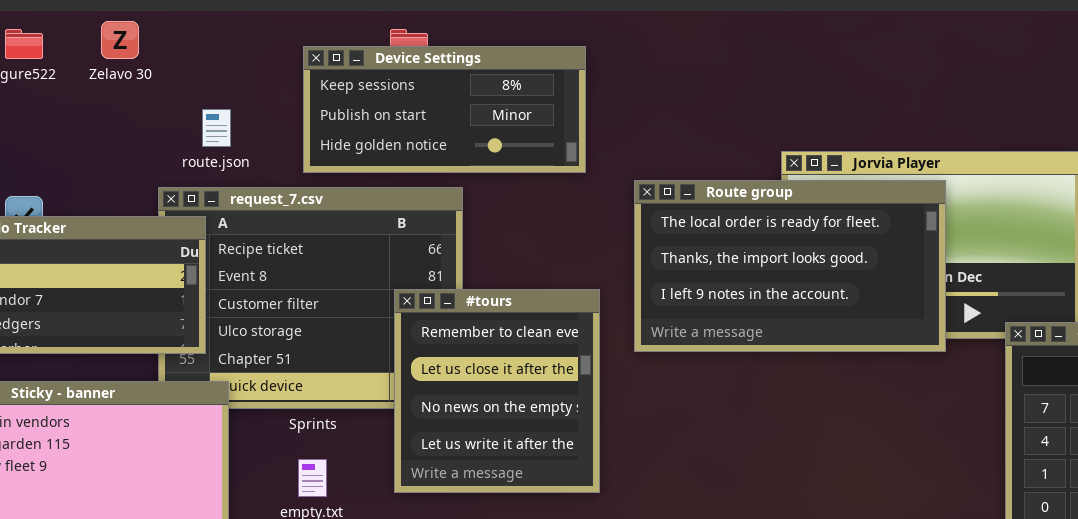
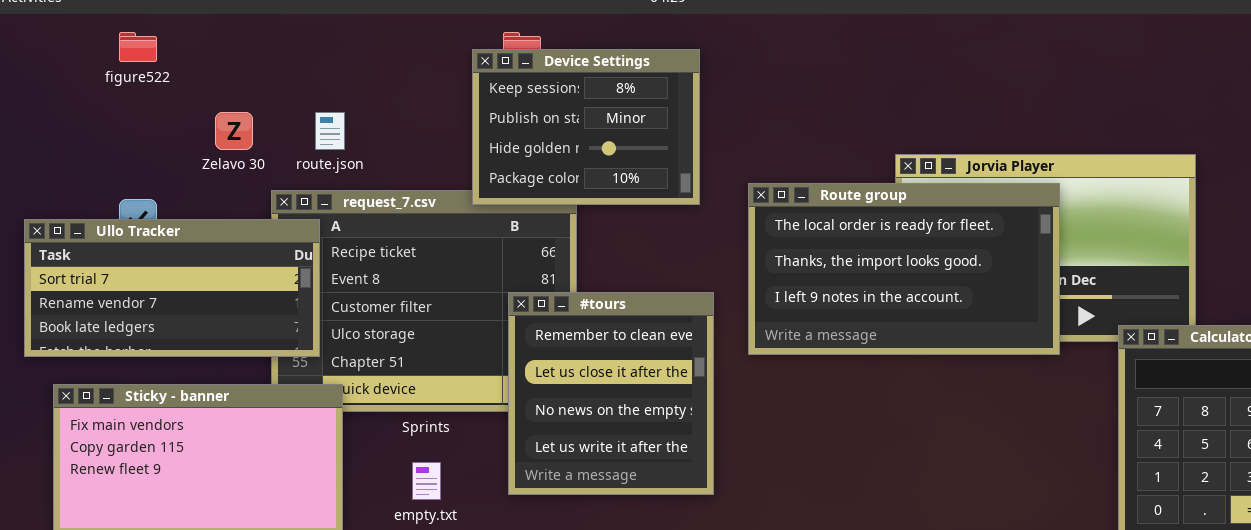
Zelavo 30: [101,21,139,59] -> [215,112,253,150], moved
Device Settings: [303,46,586,173] -> [472,49,700,205], resized

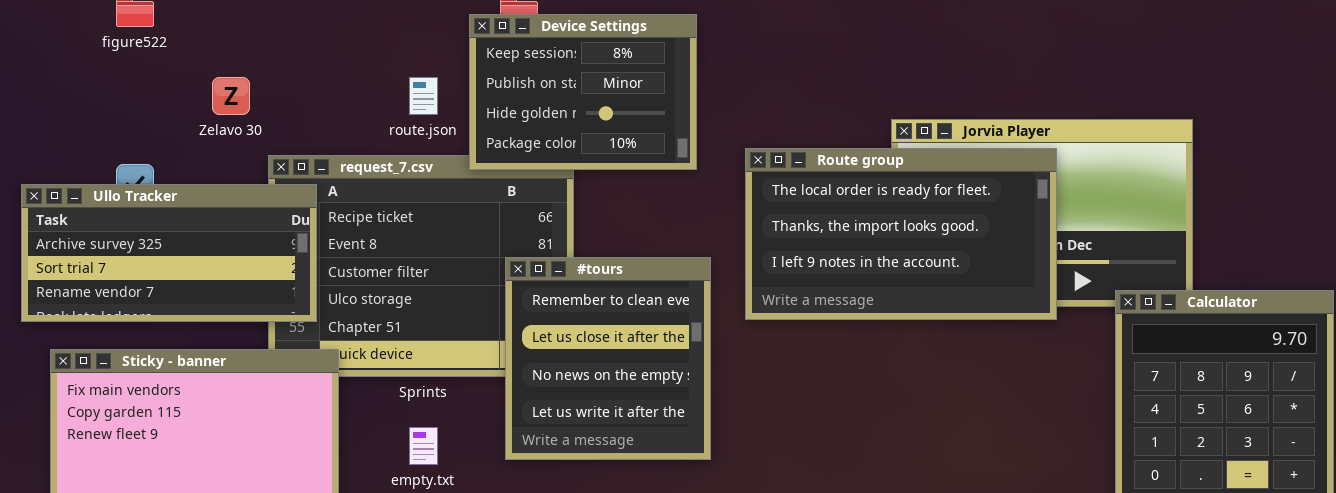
route.json: [315,112,345,150] -> [409,77,438,115], moved
Ullo Tracker: [24,219,320,357] -> [21,184,317,322], scrolled up 1 row

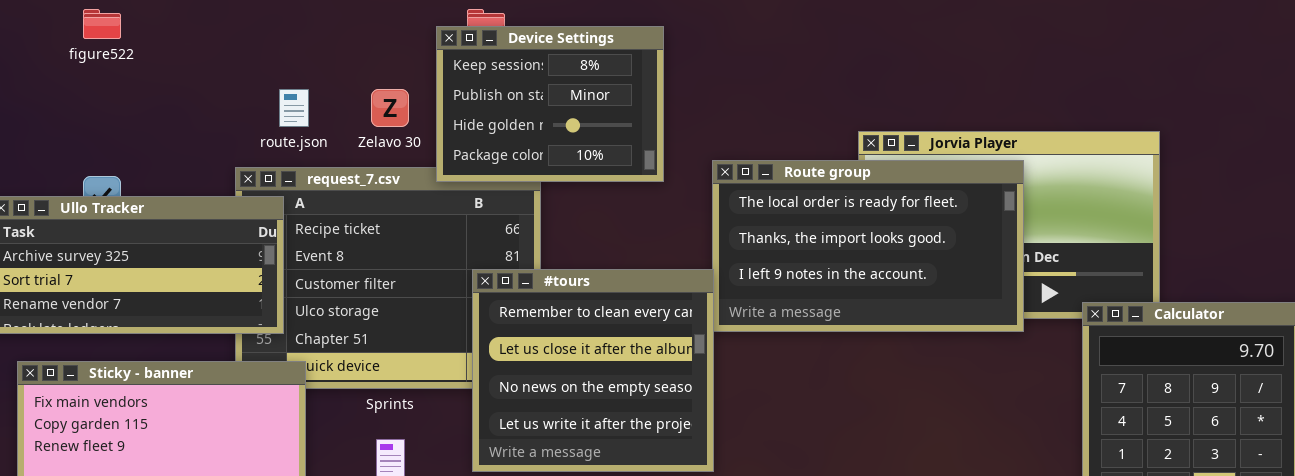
Zelavo 30: [212,77,250,115] -> [371,89,409,127], moved
route.json: [409,77,438,115] -> [279,89,309,127], moved
#tours: [505,257,711,460] -> [472,269,714,472], resized

